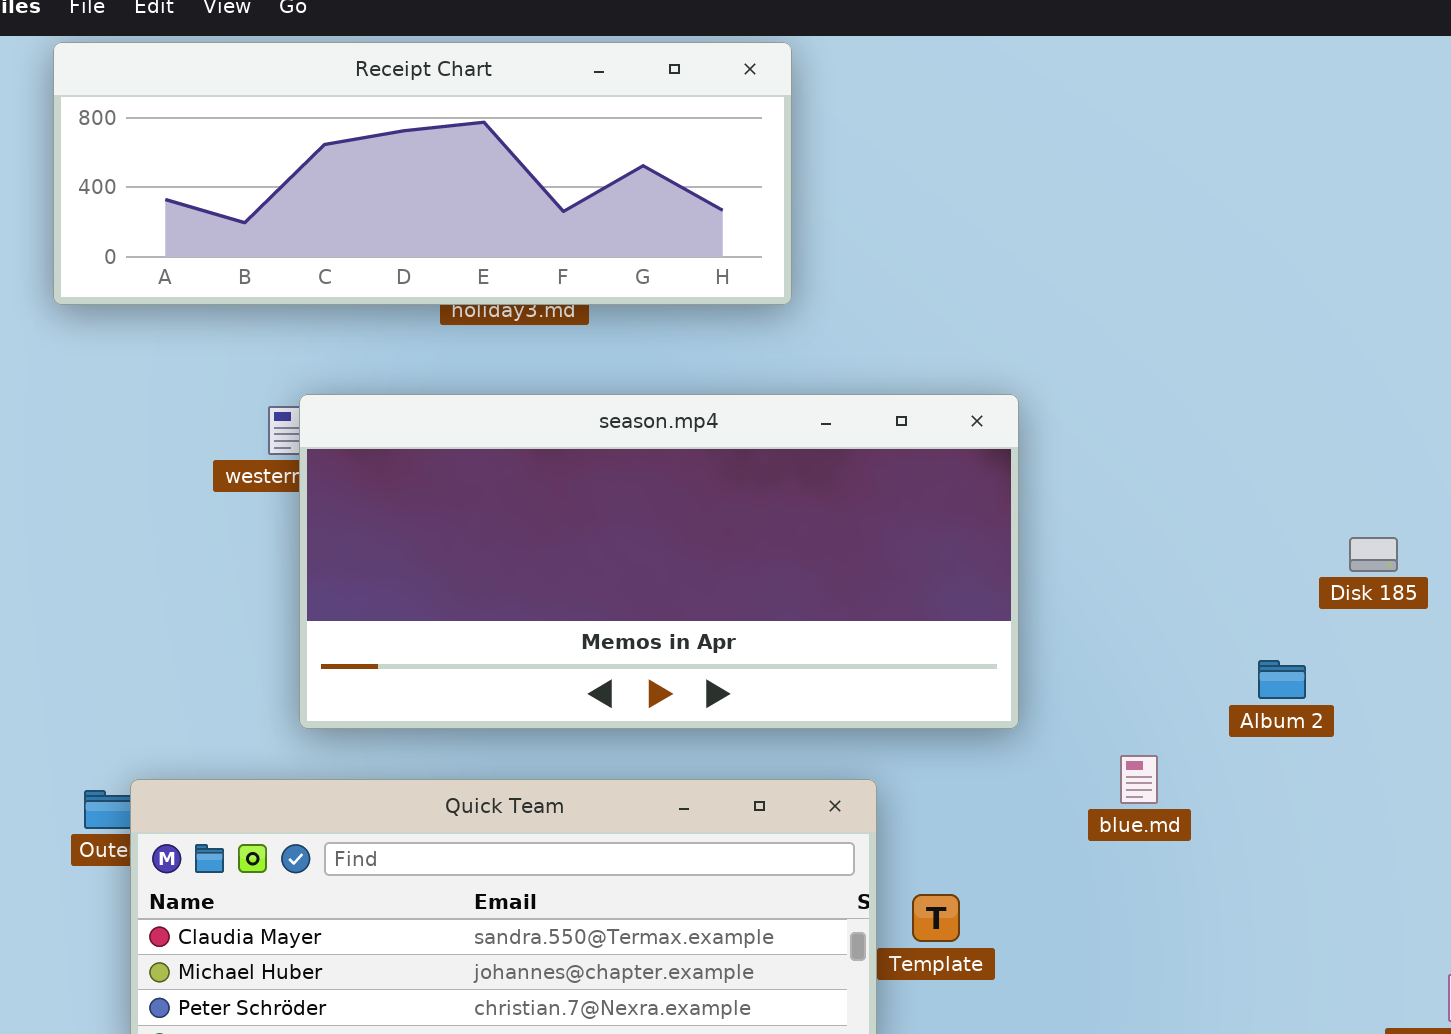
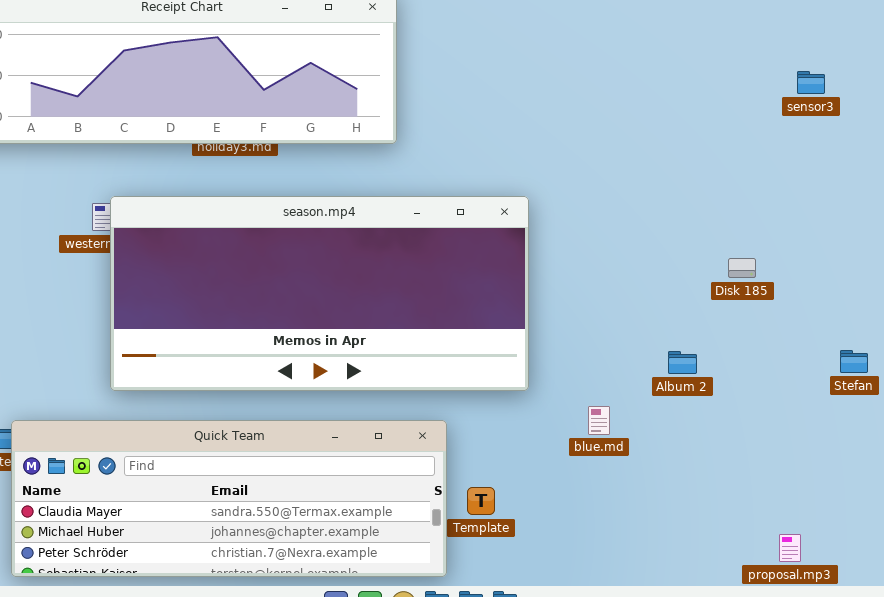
Disk 185: [1349,537,1398,572] -> [728,258,756,278], moved

